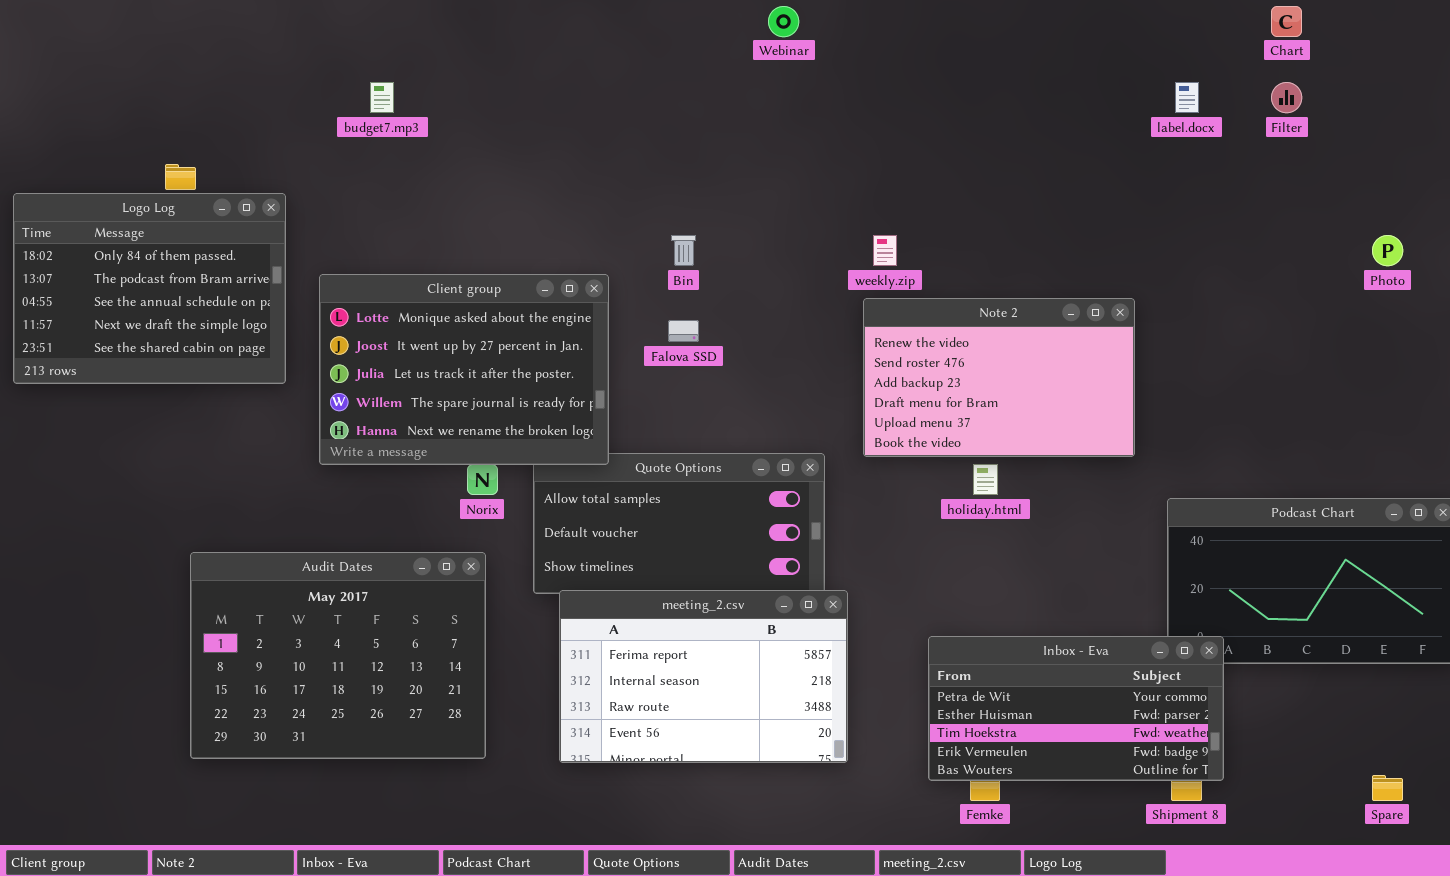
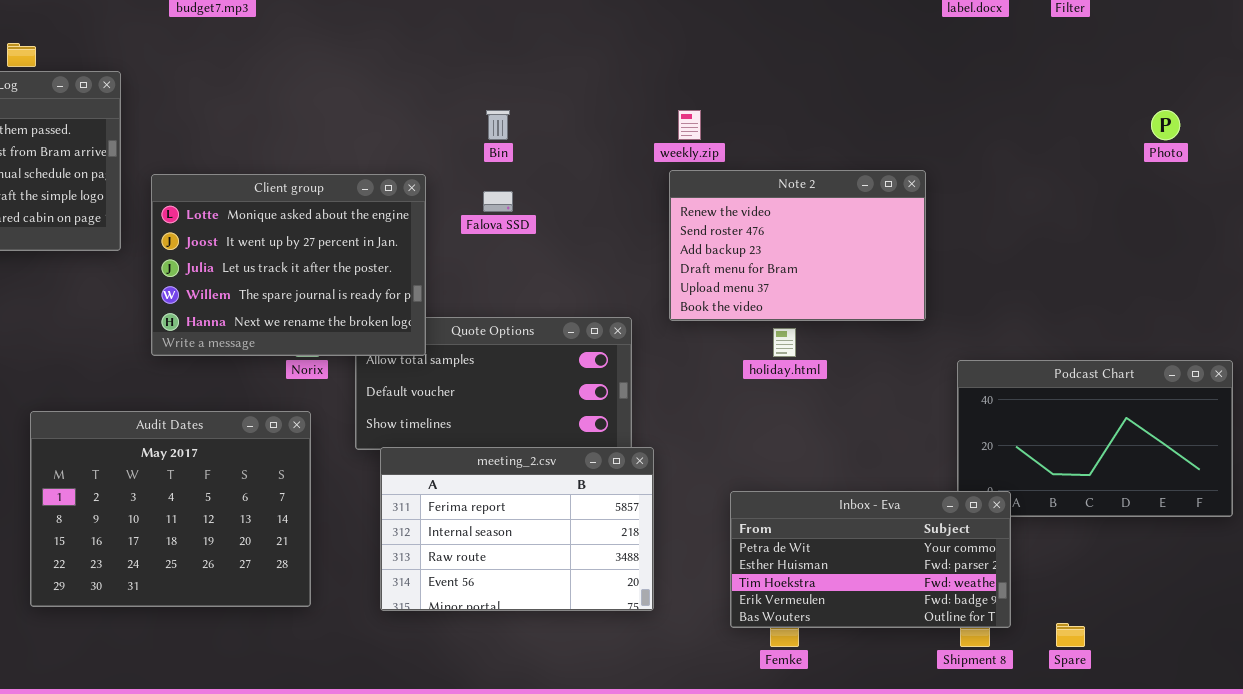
Client group: [319,274,609,465] -> [151,174,426,356], moved
Spare: [1372,775,1403,801] -> [1056,623,1085,647], moved

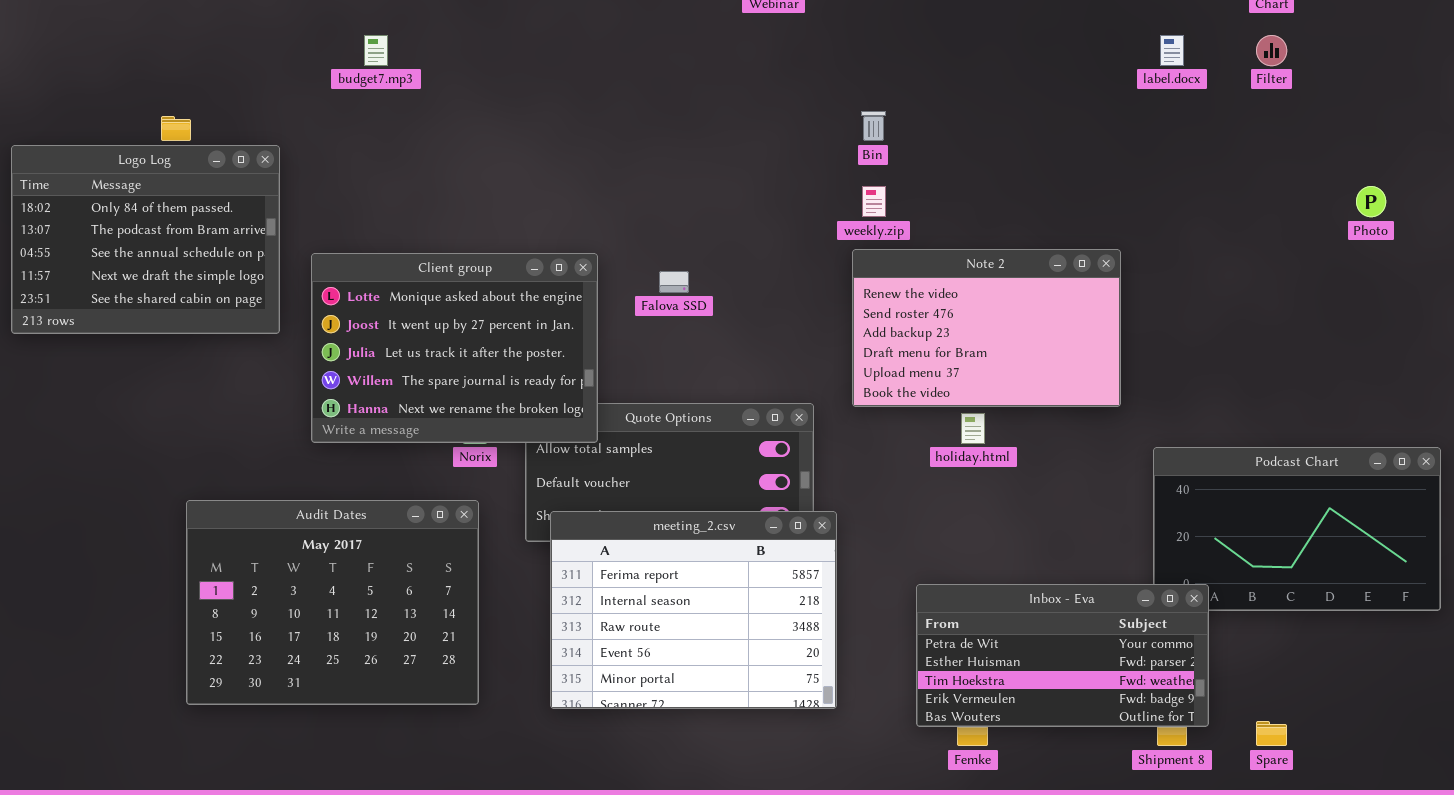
Bin: [486,110,510,140] -> [861,111,886,141], moved
meeting_2.csv: [380,447,654,611] -> [550,511,837,709], resized

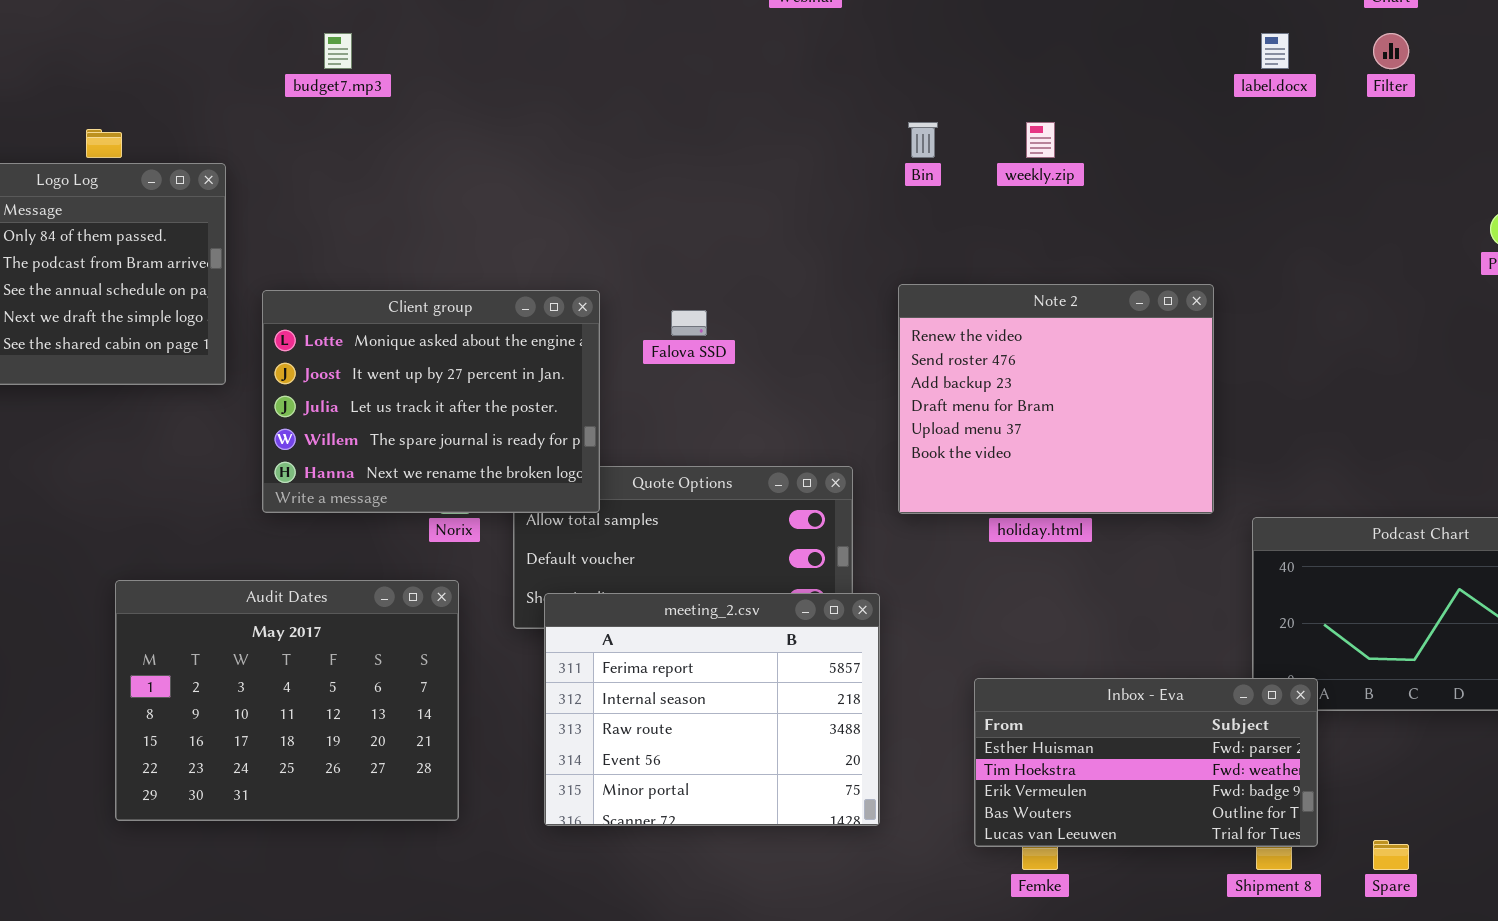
weekly.zip: [862,186,886,217] -> [1026,122,1055,158], moved
Note 2: [852,249,1121,407] -> [898,284,1214,514], resized
Inbox - Eva: [916,584,1209,727] -> [974,678,1318,847], scrolled down 1 row

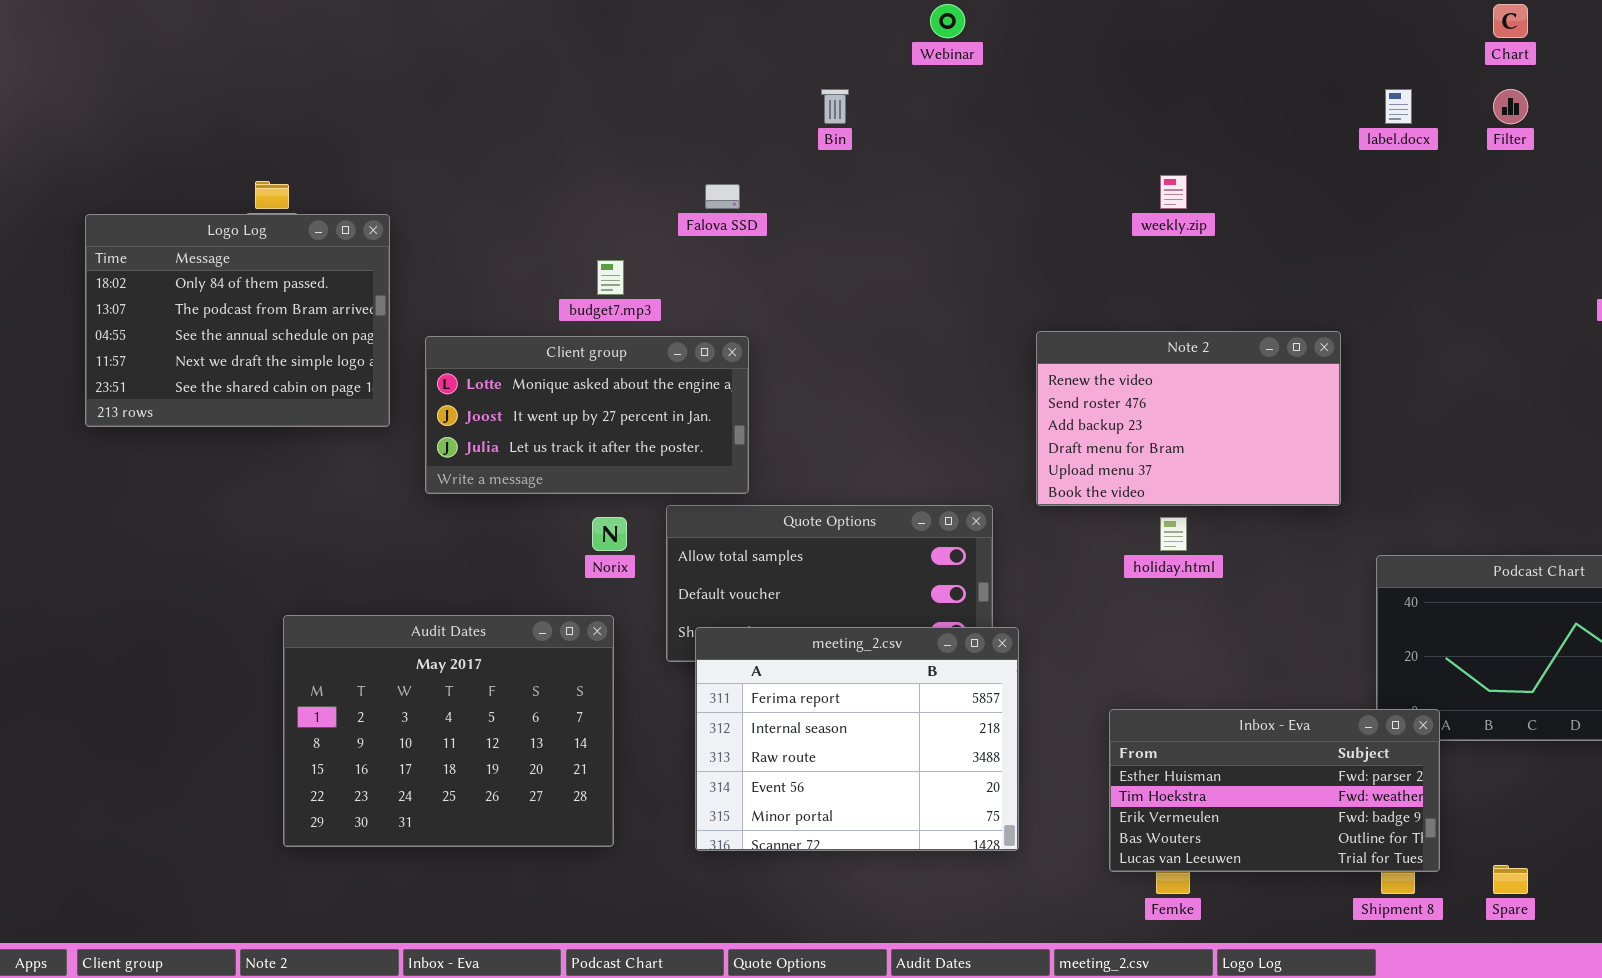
budget7.mp3: [324,33,352,69] -> [597,260,624,295], moved
Bin: [908,122,938,158] -> [821,89,849,124], moved
Note 2: [898,284,1214,514] -> [1036,331,1341,506], resized
Client group: [262,290,600,513] -> [425,336,749,494], resized
Falova SSD: [671,310,707,336] -> [705,184,740,209], moved

